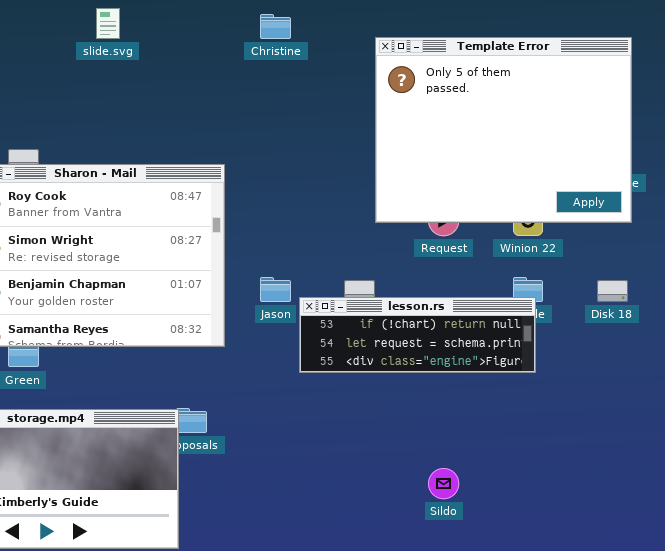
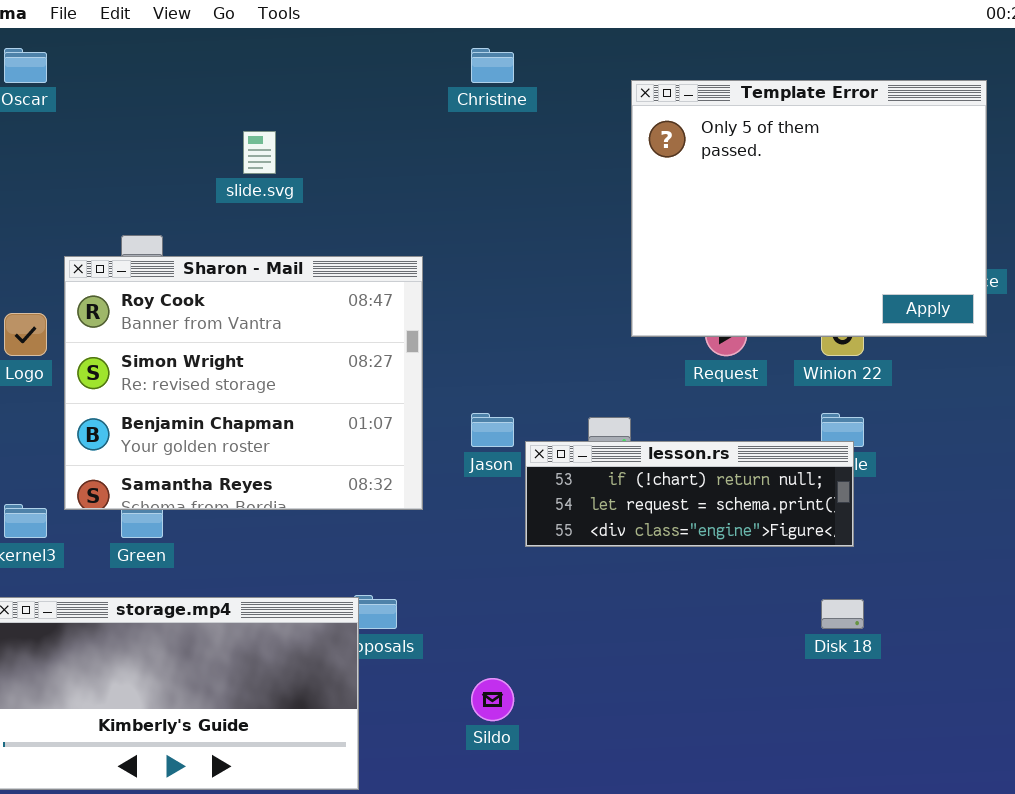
slide.svg: [96,8,120,39] -> [243,131,276,174], moved
Disk 18: [597,280,628,302] -> [821,599,864,629], moved
Sildo: [428,468,459,499] -> [471,678,514,721], moved

